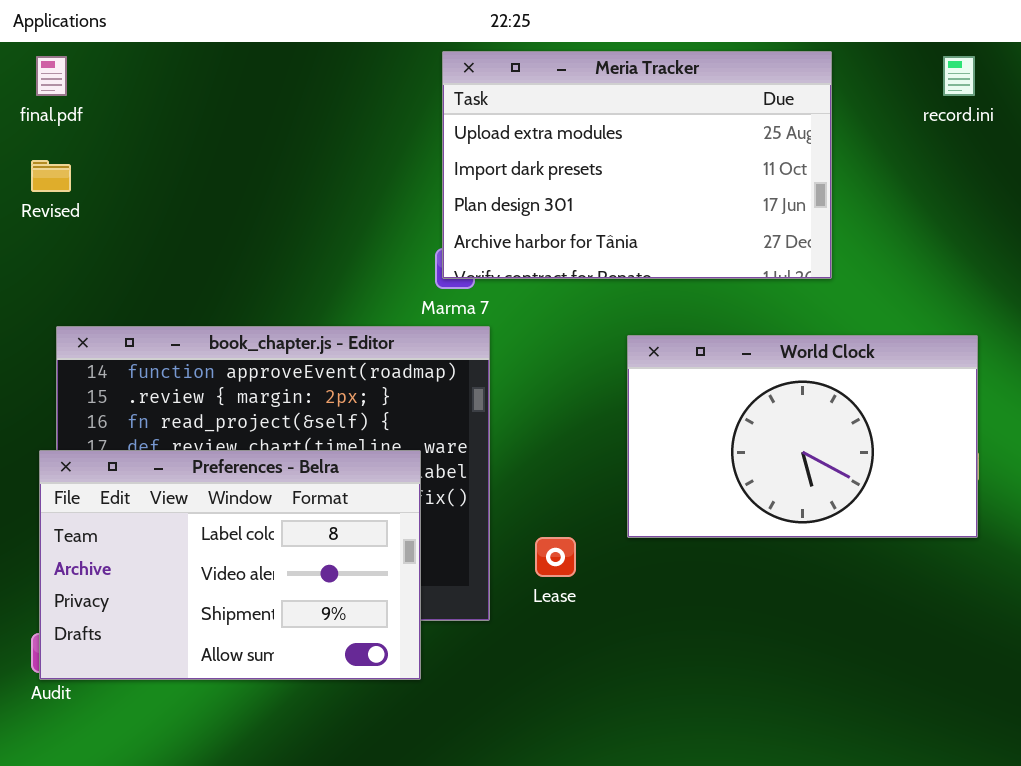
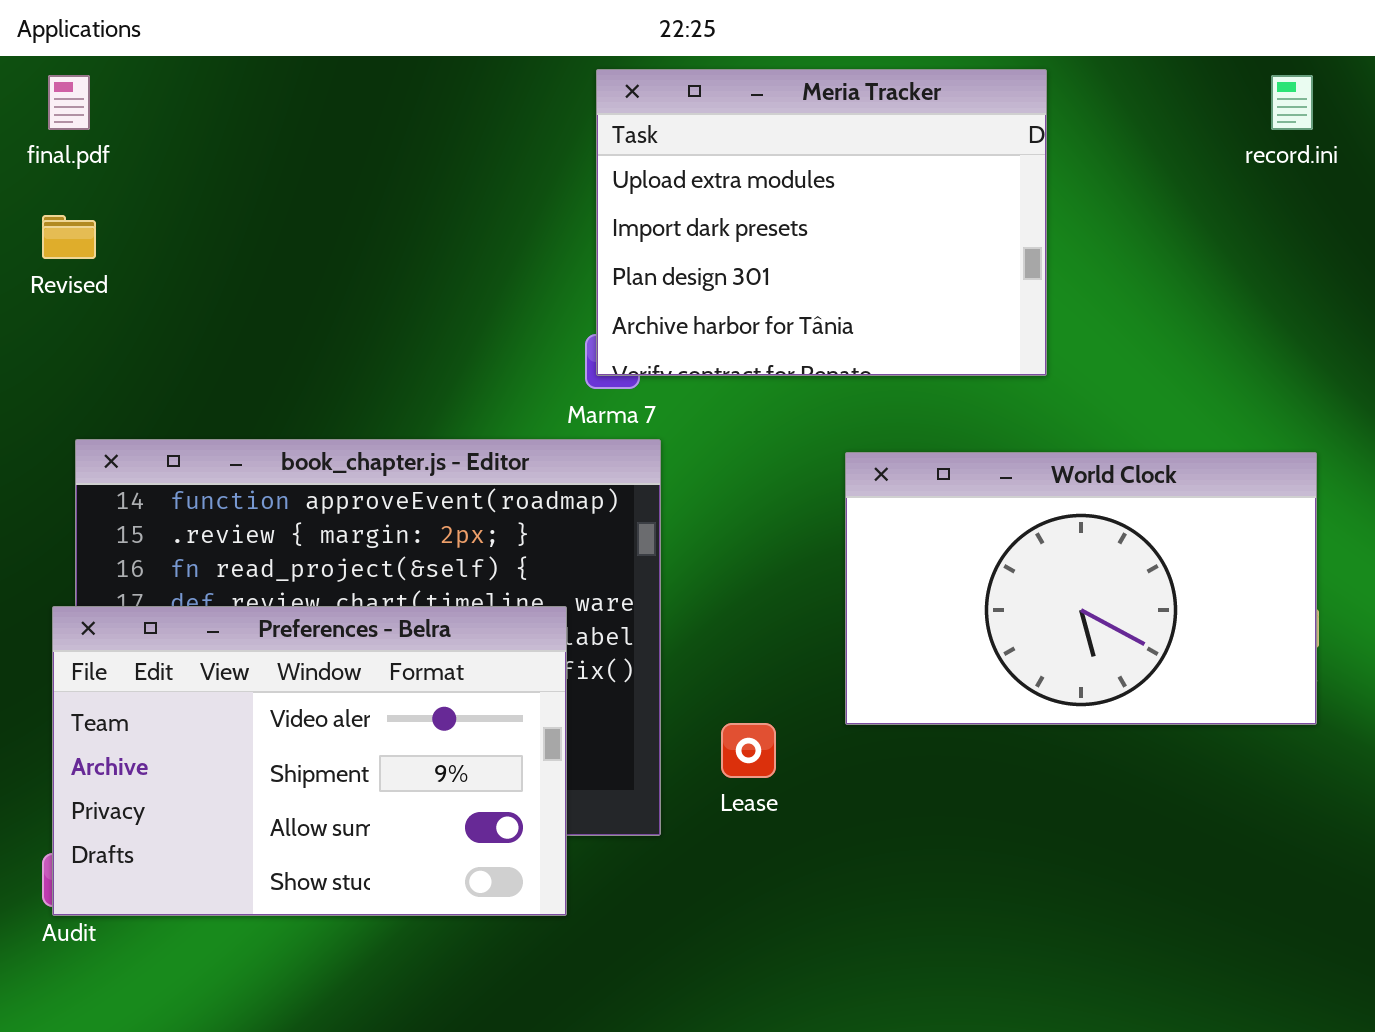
Meria Tracker: [442,51,832,279] -> [596,69,1047,376], resized
Preferences - Belra: [39,450,421,680] -> [52,606,567,916], scrolled down 1 row

